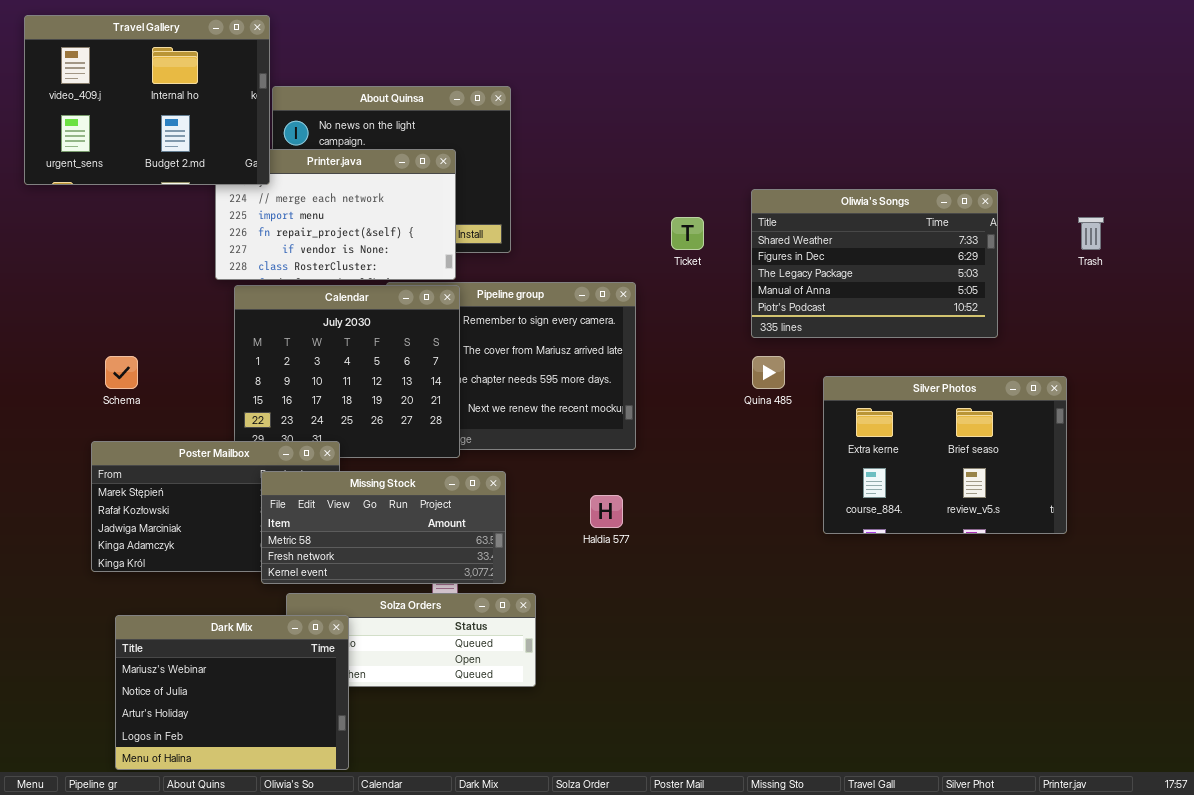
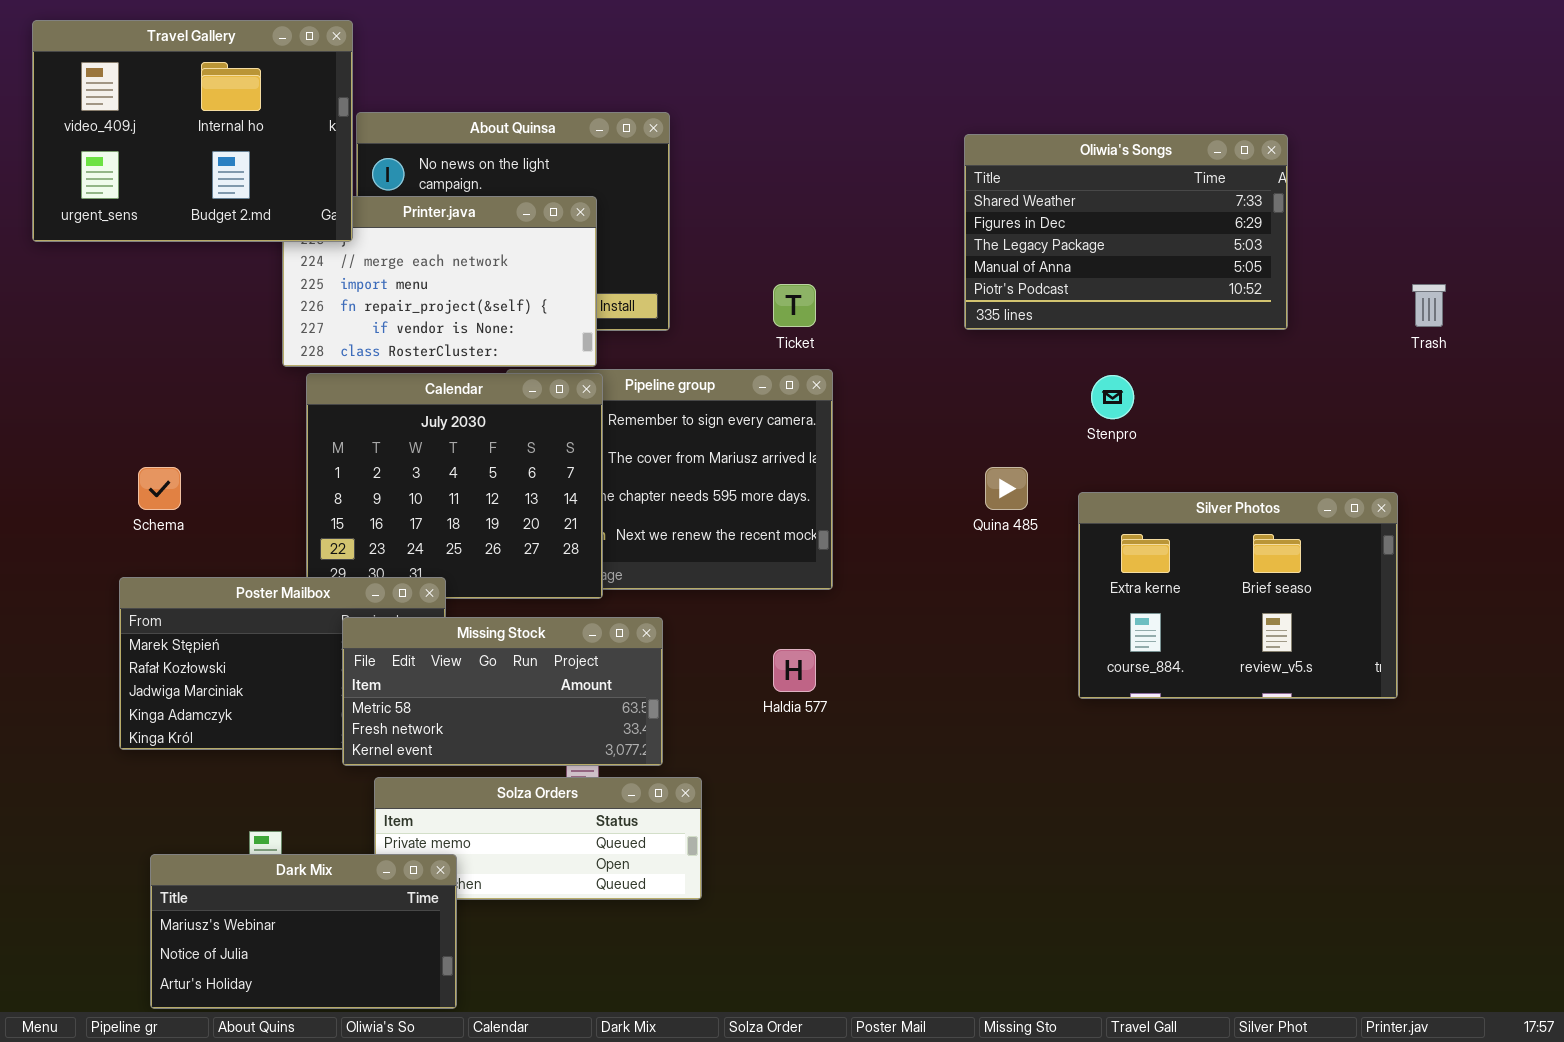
Oliwia's Songs: [751,189,998,338] -> [964,134,1288,330], moved
Ticket: [671,217,704,250] -> [773,284,816,327], moved
Dark Mix: [115,615,349,770] -> [150,854,457,1009], resized

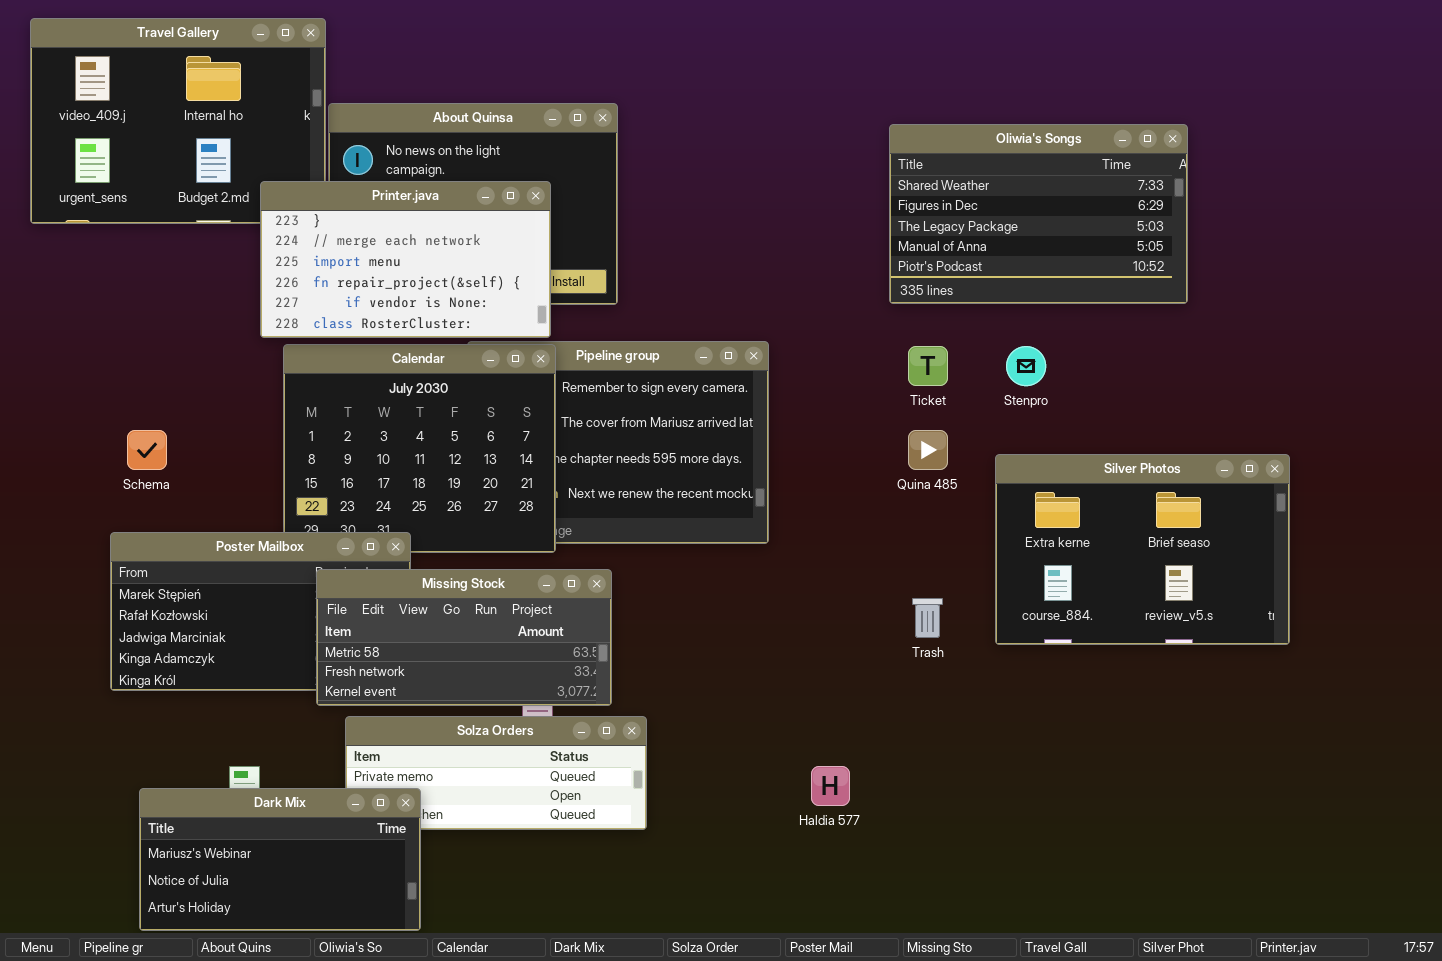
Printer.java: [282,196,597,367] -> [260,181,551,338], raised
Ticket: [773,284,816,327] -> [908,346,948,386], moved
Trash: [1412,284,1446,327] -> [912,598,943,638], moved
Haldia 577: [773,649,816,692] -> [811,766,850,806], moved

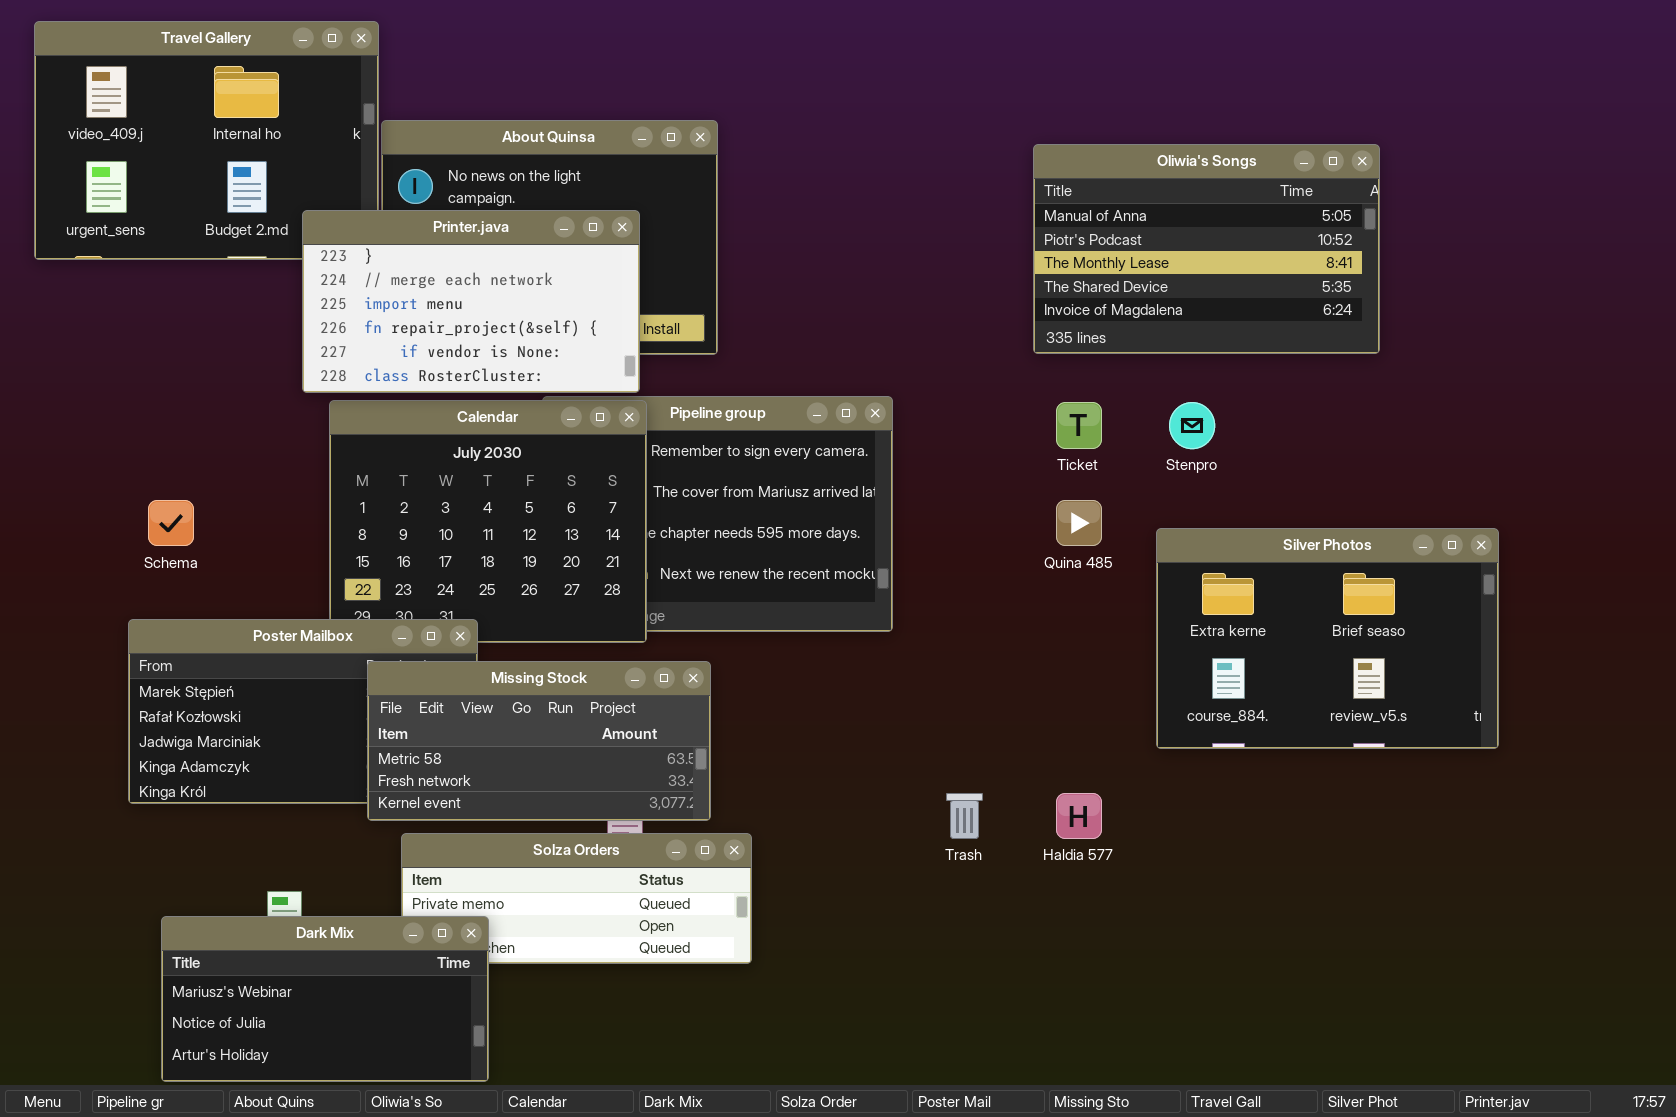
Oliwia's Songs: [889,124,1188,304] -> [1033,144,1380,354], scrolled down 3 rows
Trash: [912,598,943,638] -> [946,793,983,839], moved
Haldia 577: [811,766,850,806] -> [1056,793,1102,839], moved

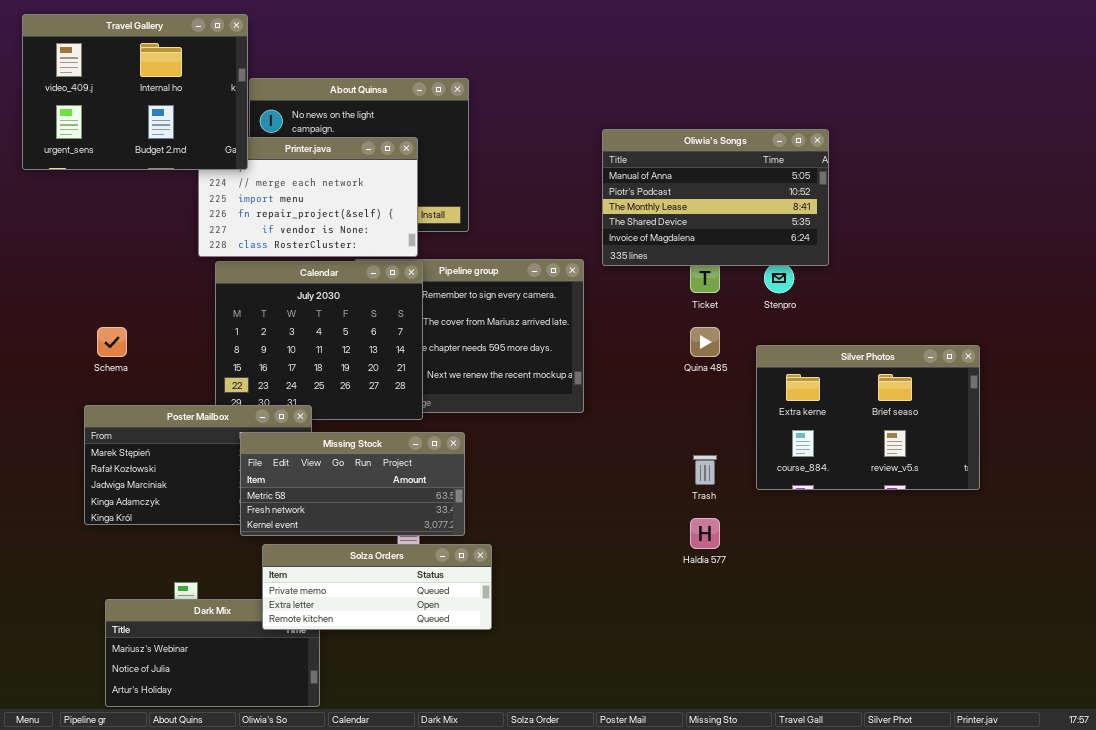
Travel Gallery: [34,21,379,260] -> [22,14,248,170], raised
Oliwia's Songs: [1033,144,1380,354] -> [602,129,829,266], moved
Trash: [946,793,983,839] -> [693,455,717,485], moved
Solza Orders: [401,833,752,964] -> [262,544,492,630], raised

